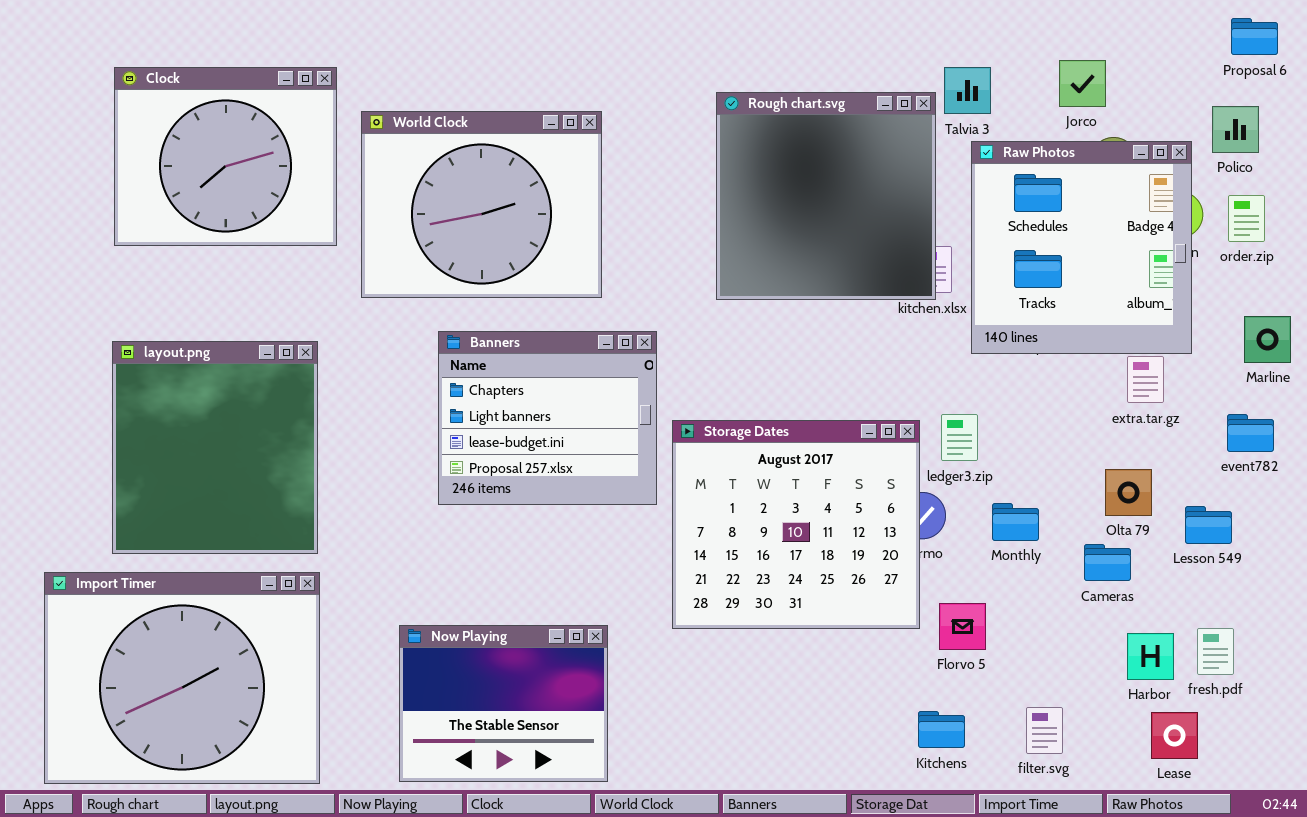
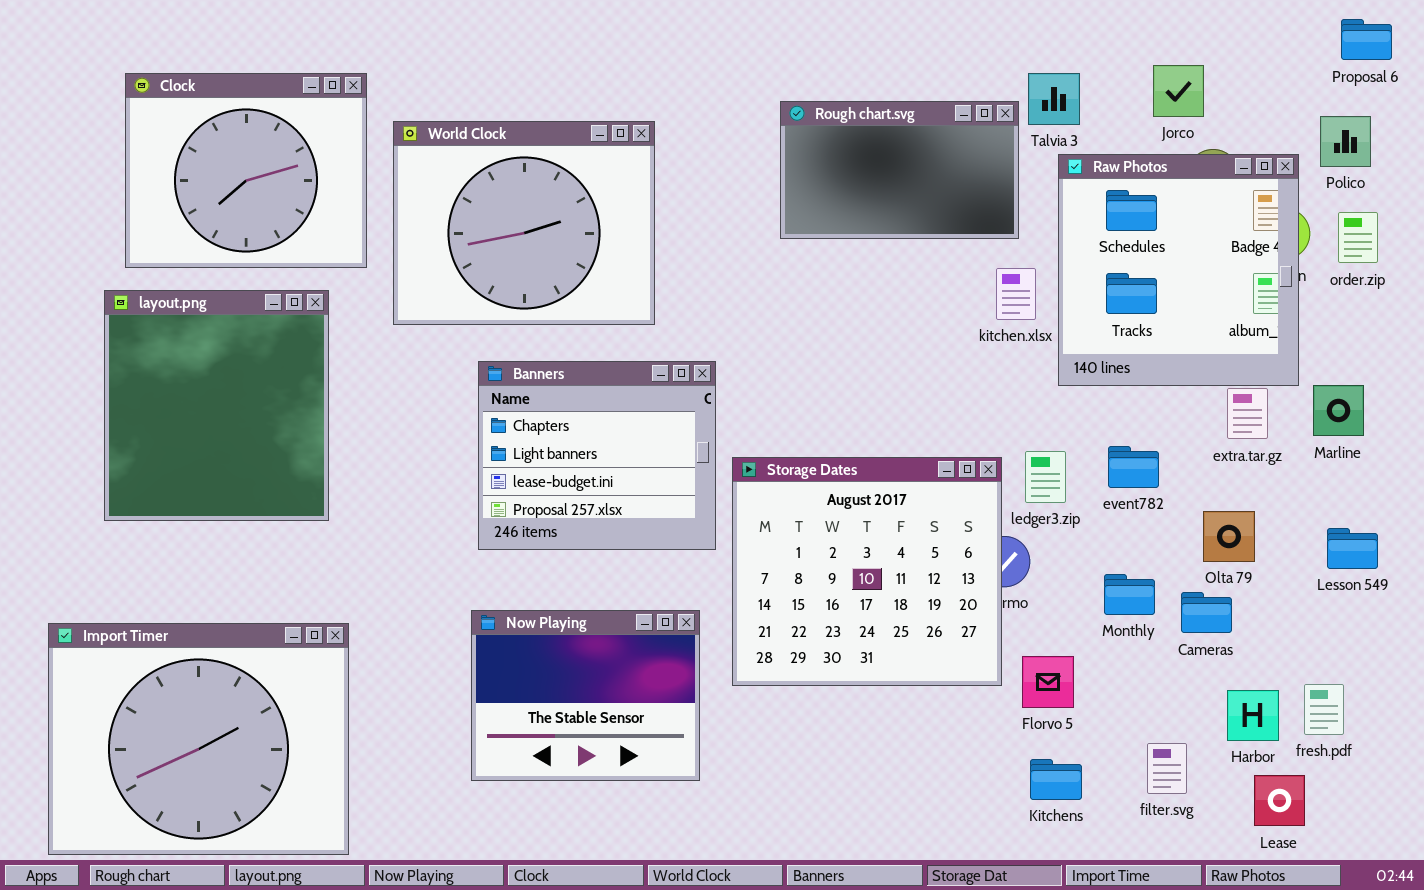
Rough chart.svg: [716,92,936,300] -> [780,101,1019,239], resized
Marline: [1244,316,1291,363] -> [1313,385,1364,436], moved
layout.png: [112,341,318,554] -> [104,290,329,521], moved
event782: [1227,414,1274,452] -> [1108,446,1159,488], moved
Monthly: [992,503,1039,541] -> [1104,574,1155,615], moved
Lesson 549: [1185,506,1232,544] -> [1327,528,1378,569], moved
Now Playing: [399,625,608,782] -> [471,610,700,781], moved
filter.svg: [1026,707,1063,754] -> [1147,743,1187,794], moved
Kitchens: [918,711,965,748] -> [1030,759,1082,800], moved

